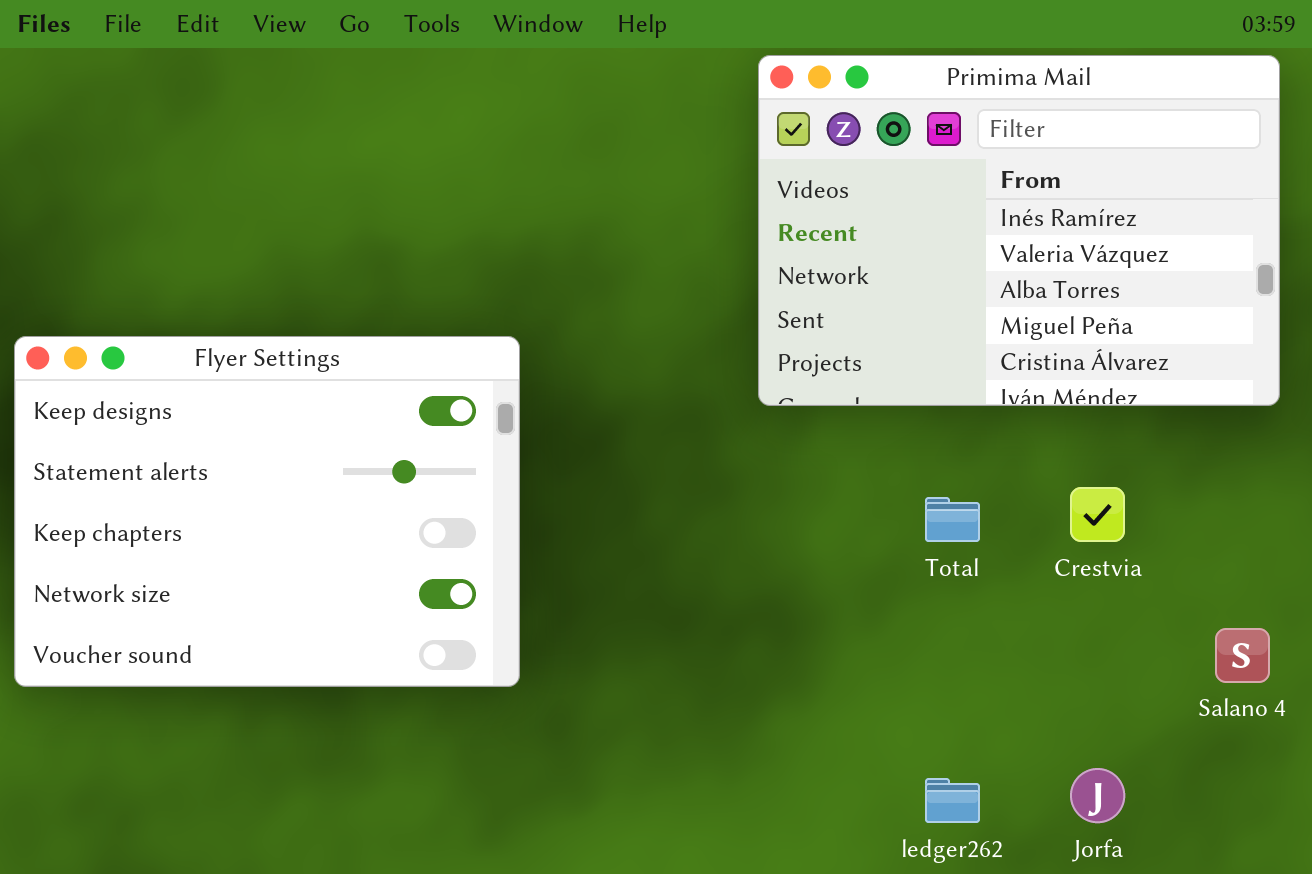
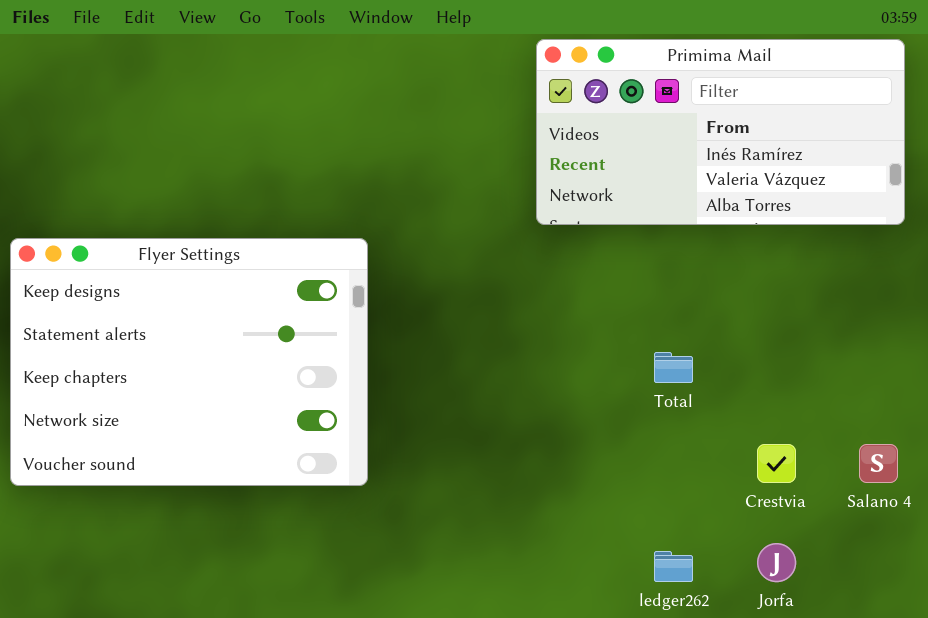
Primima Mail: [758,55,1280,406] -> [536,39,905,225], resized
Crestvia: [1070,487,1125,542] -> [757,444,796,483], moved

